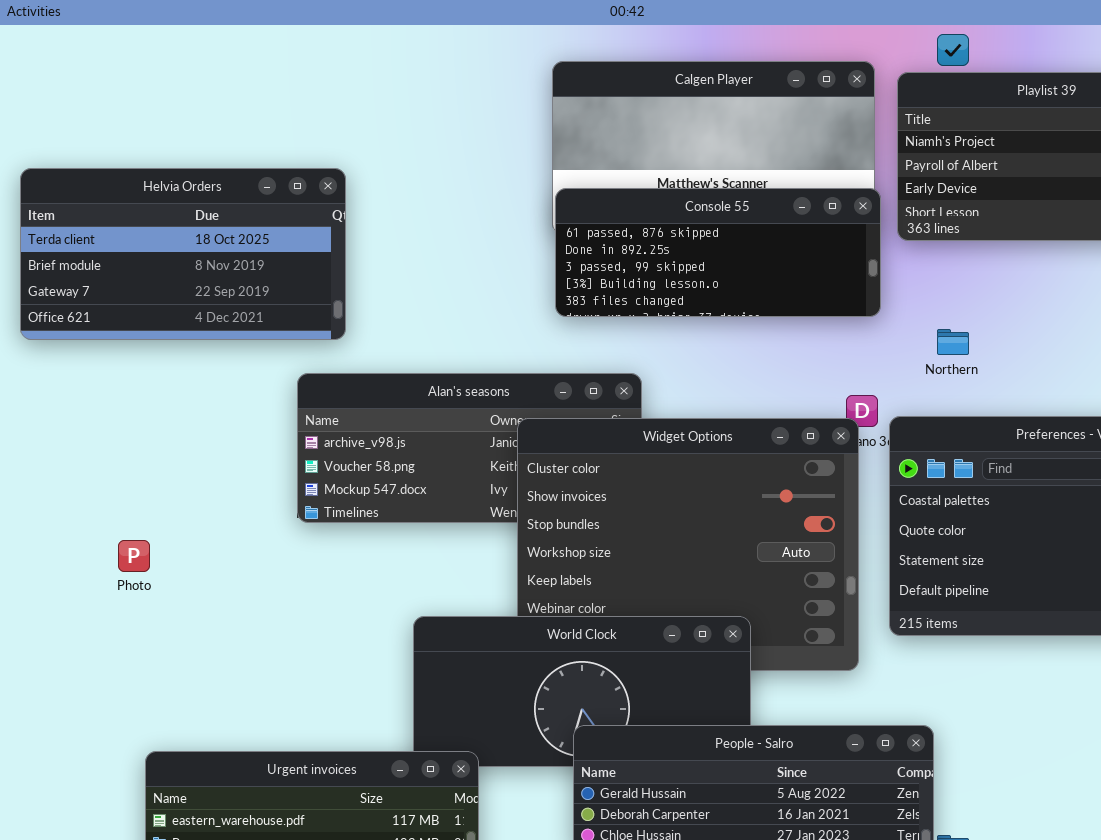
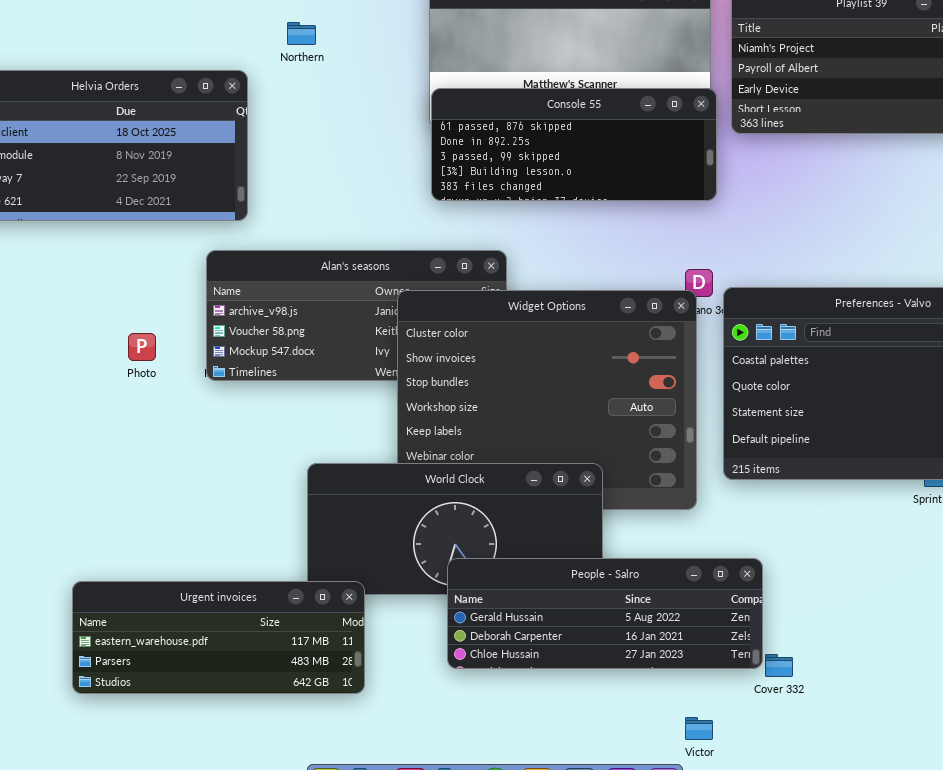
Northern: [937,329,969,355] -> [287,22,316,45], moved
Photo: [118,540,150,572] -> [128,333,156,361], moved

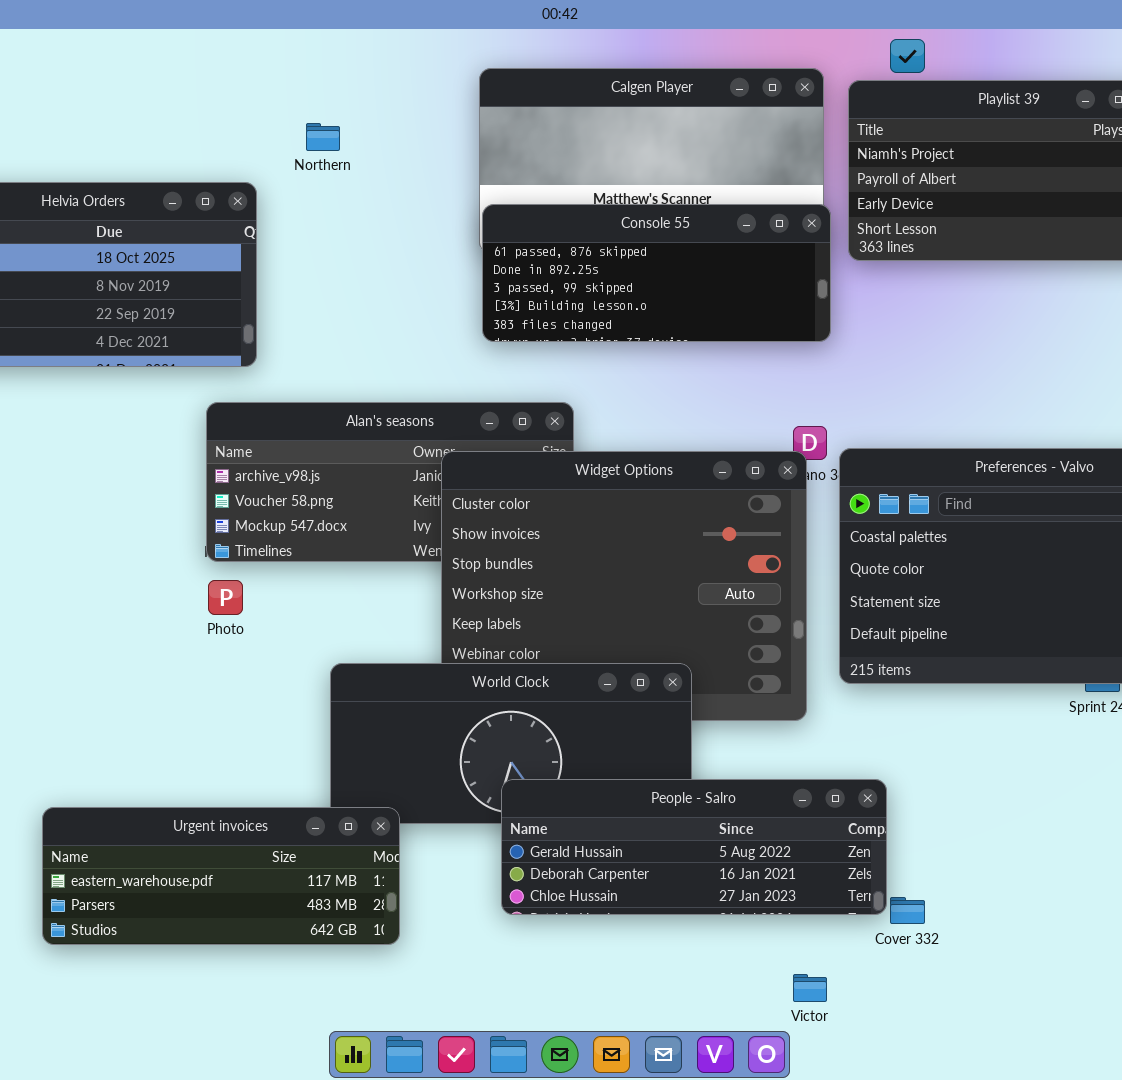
Photo: [128,333,156,361] -> [208,580,243,615], moved

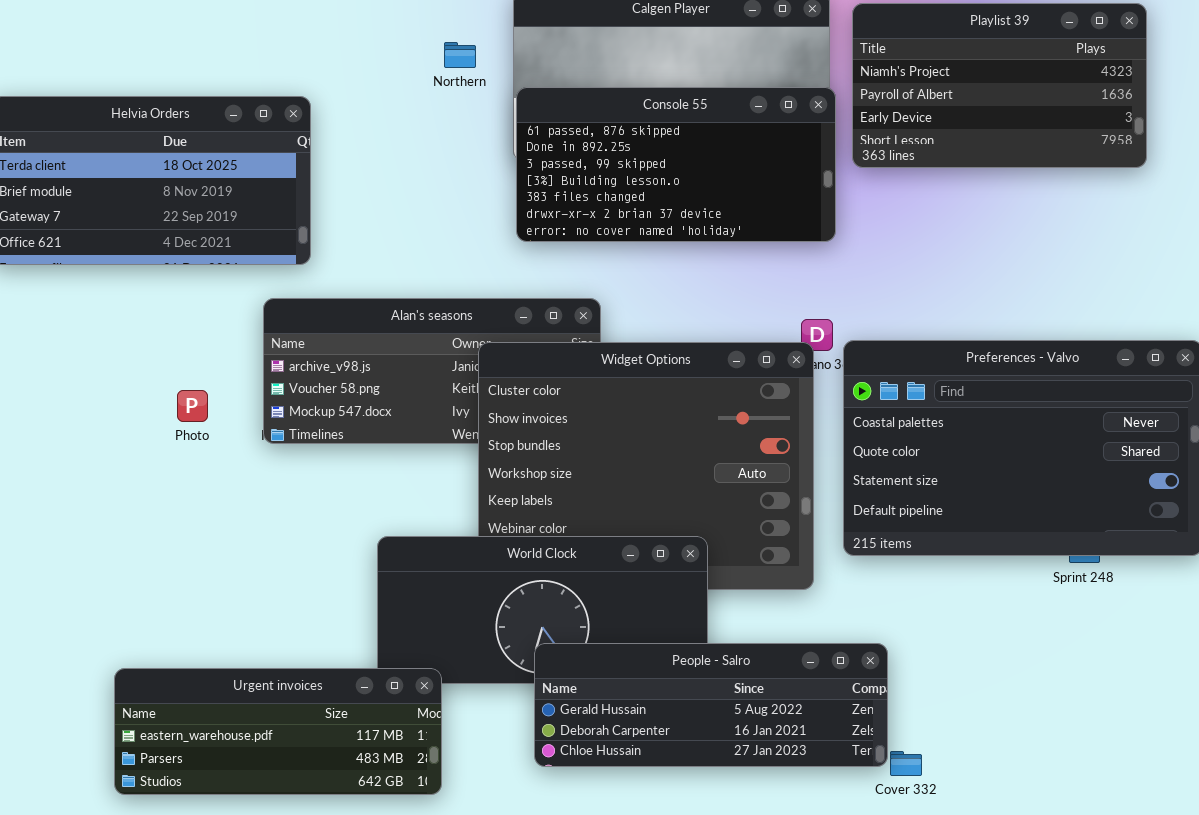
Northern: [306,123,340,151] -> [444,42,476,68], moved
Console 55: [482,204,831,342] -> [516,87,836,242], resized
Photo: [208,580,243,615] -> [177,390,208,422], moved

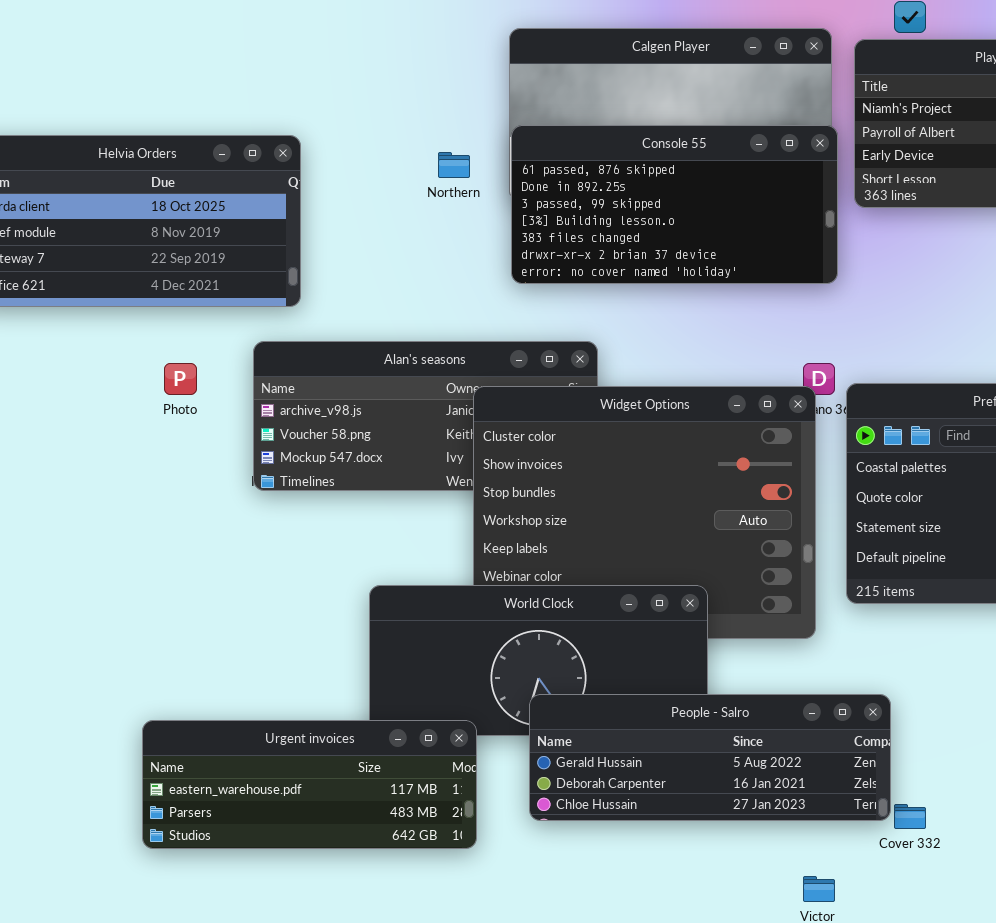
Northern: [444,42,476,68] -> [438,152,470,178], moved
Photo: [177,390,208,422] -> [164,363,197,395], moved
Urgent invoices: [114,668,442,795] -> [142,720,477,849], moved

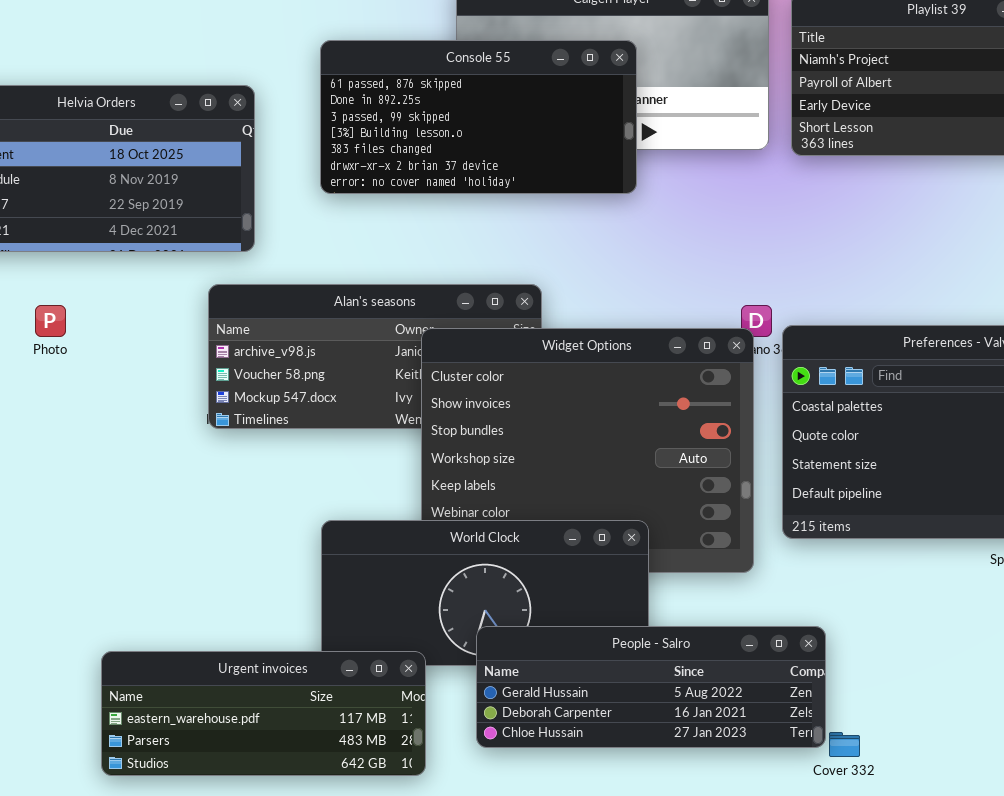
Console 55: [511,125,838,284] -> [320,40,637,194], moved
Photo: [164,363,197,395] -> [35,305,66,337], moved

